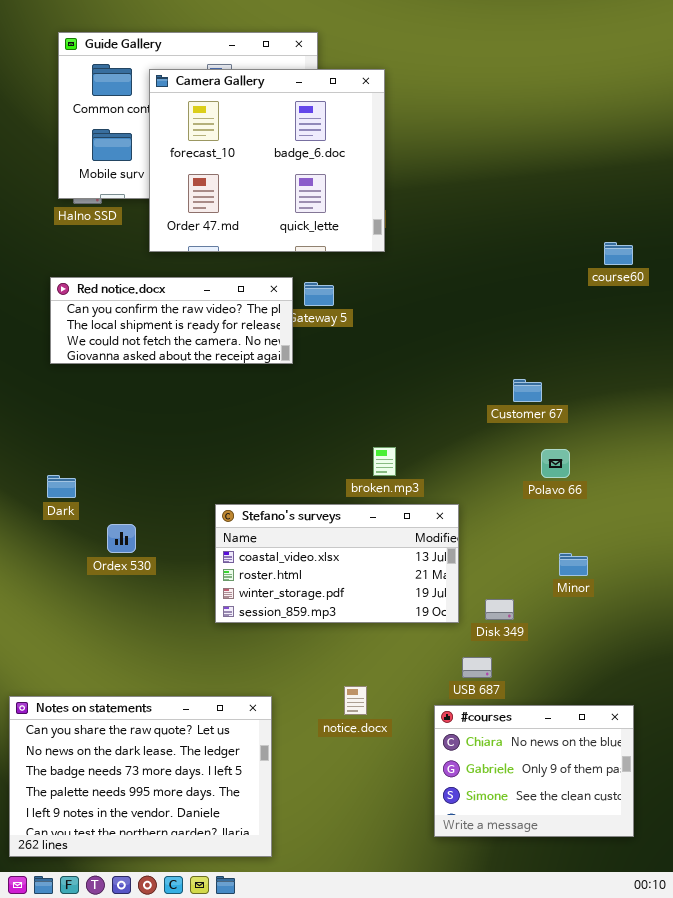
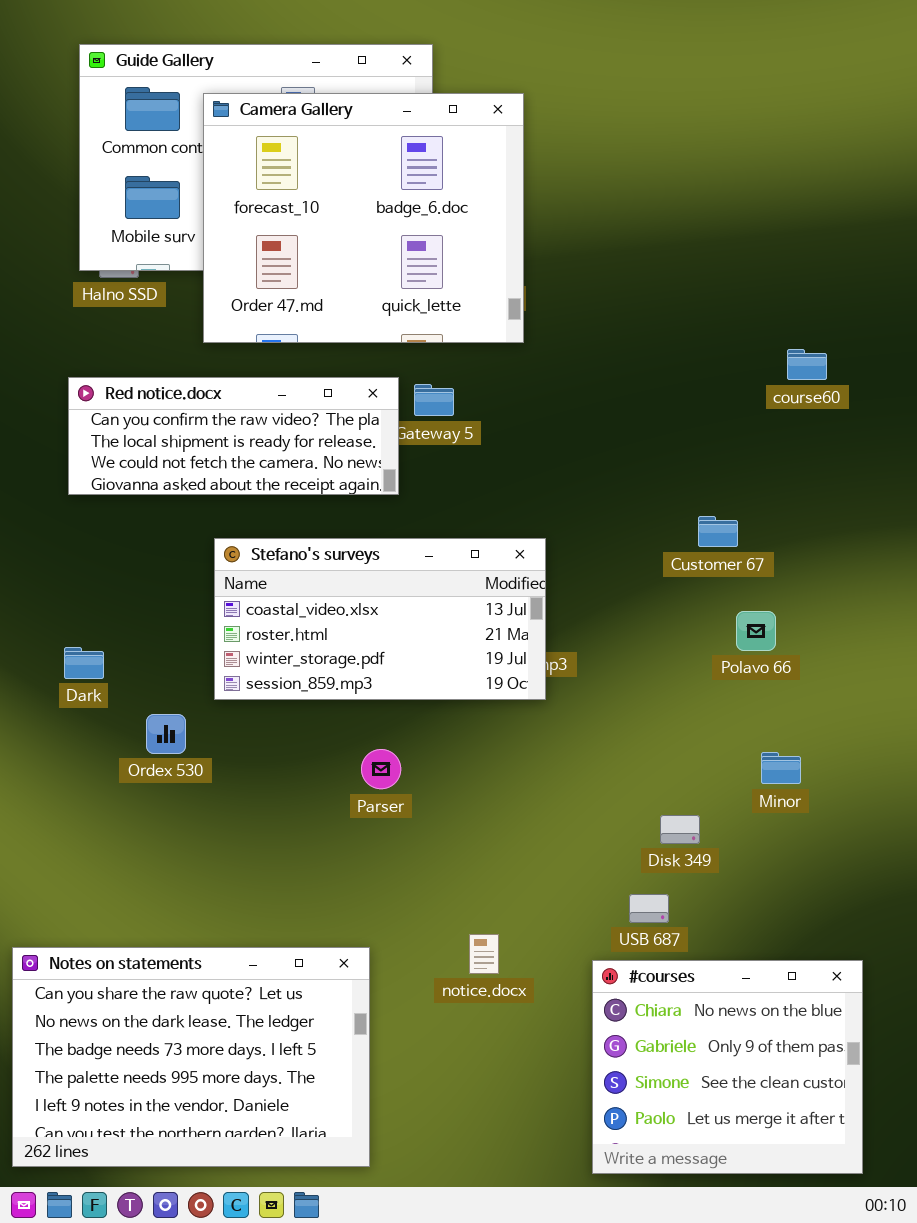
course60: [604,242,633,265] -> [787,349,827,380], moved
Stefano's surveys: [215,504,459,623] -> [214,538,546,700], moved
#courses: [434,705,634,837] -> [592,960,863,1174], resized

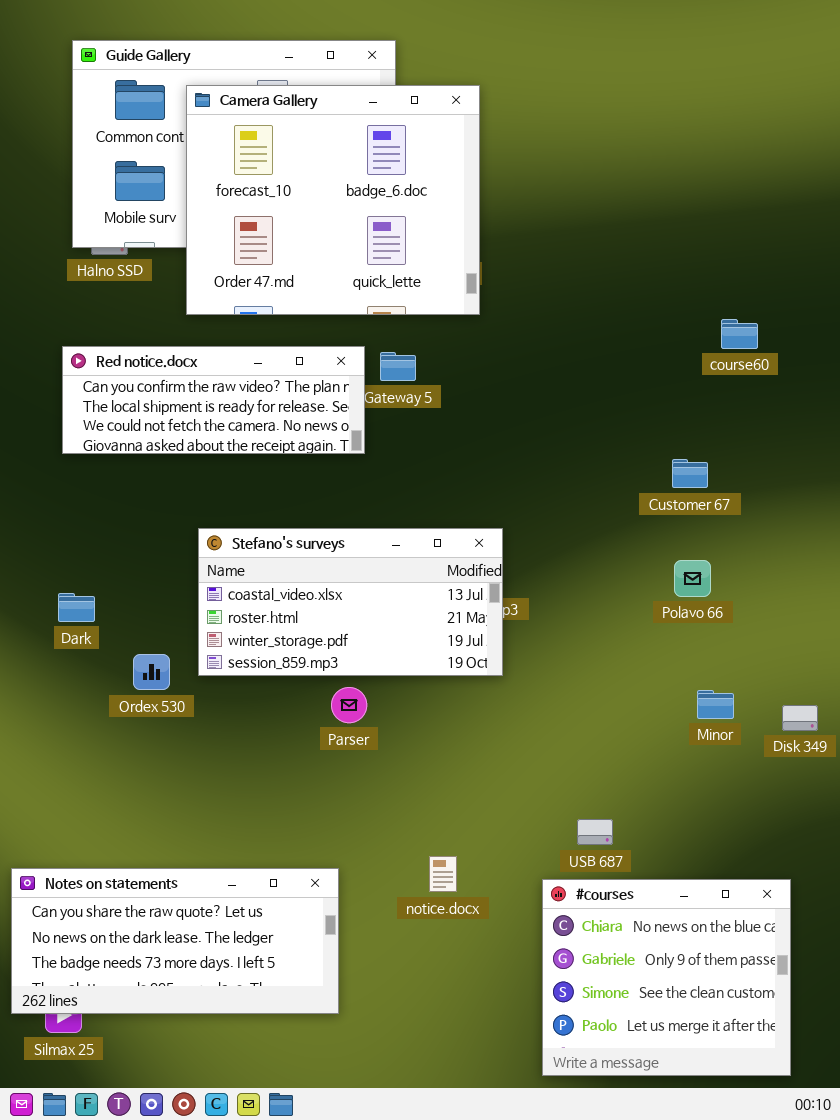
Customer 67: [698,516,738,547] -> [672,459,708,488], moved
Stefano's surveys: [214,538,546,700] -> [198,528,503,676], moved
Disk 349: [660,815,700,844] -> [782,705,818,731], moved
Notes on statements: [12,947,370,1167] -> [11,868,339,1014], resized

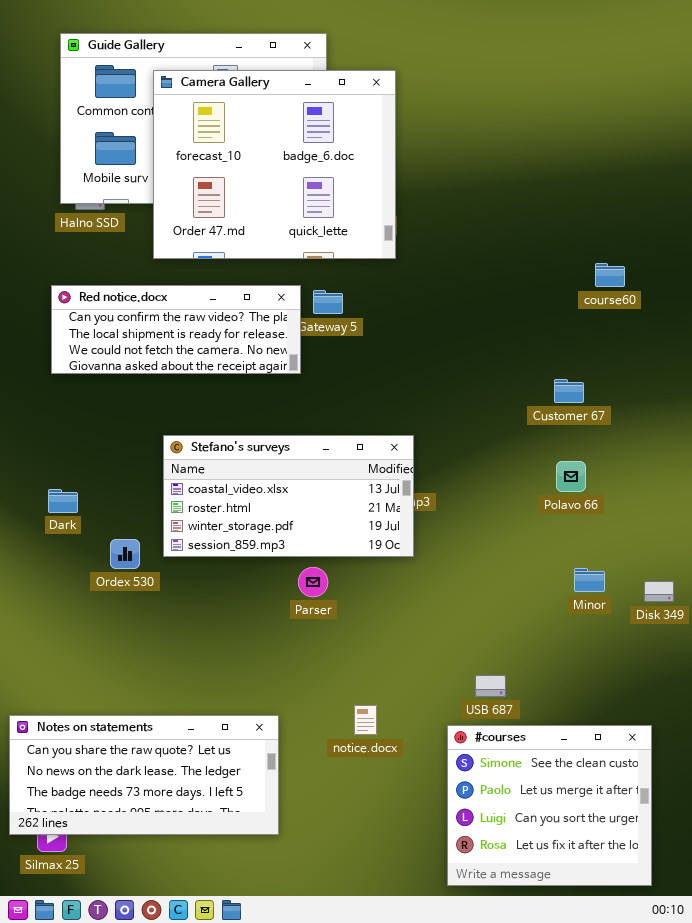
Parser: [331,687,367,723] -> [298,567,328,597], moved
#courses: [542,879,791,1076] -> [447,725,652,886], scrolled down 2 rows

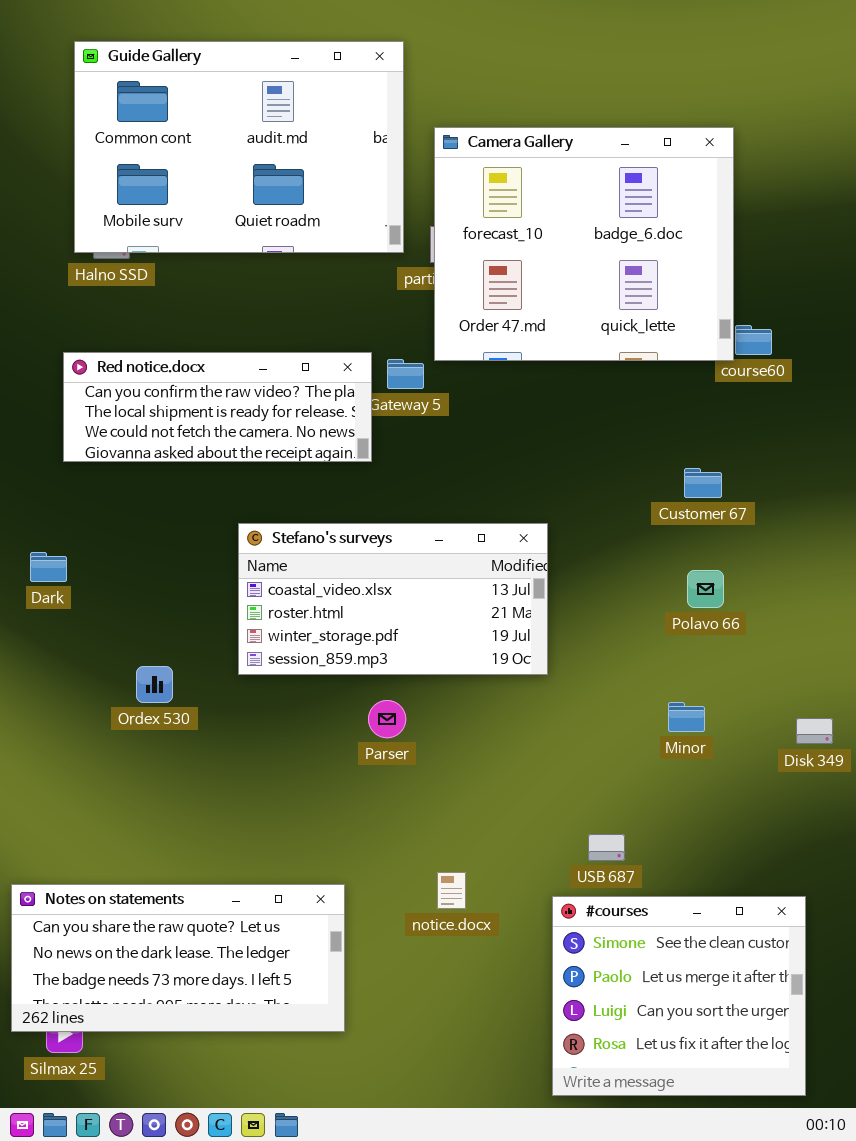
Camera Gallery: [153,70,396,259] -> [434,127,734,361], moved
Stefano's surveys: [163,435,414,557] -> [238,523,548,675], moved
Dark: [48,489,78,513] -> [30,552,67,582], moved
Minor: [574,568,605,592] -> [668,702,705,732], moved

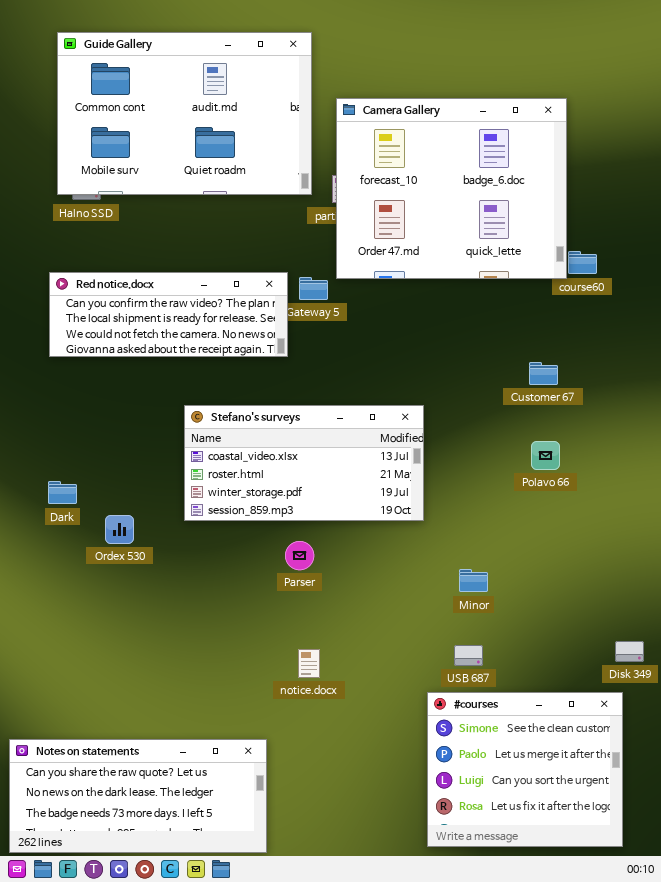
Dark: [30,552,67,582] -> [48,481,77,504], moved
Minor: [668,702,705,732] -> [459,569,488,592], moved
Disk 349: [796,718,833,744] -> [615,641,644,662], moved
notice.docx: [437,872,466,909] -> [298,649,320,678], moved
Notes on statements: [11,884,345,1032] -> [9,739,267,853], moved

